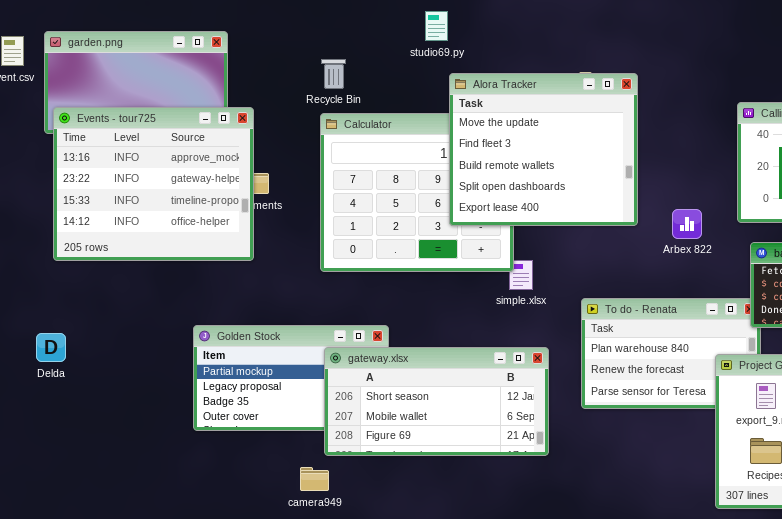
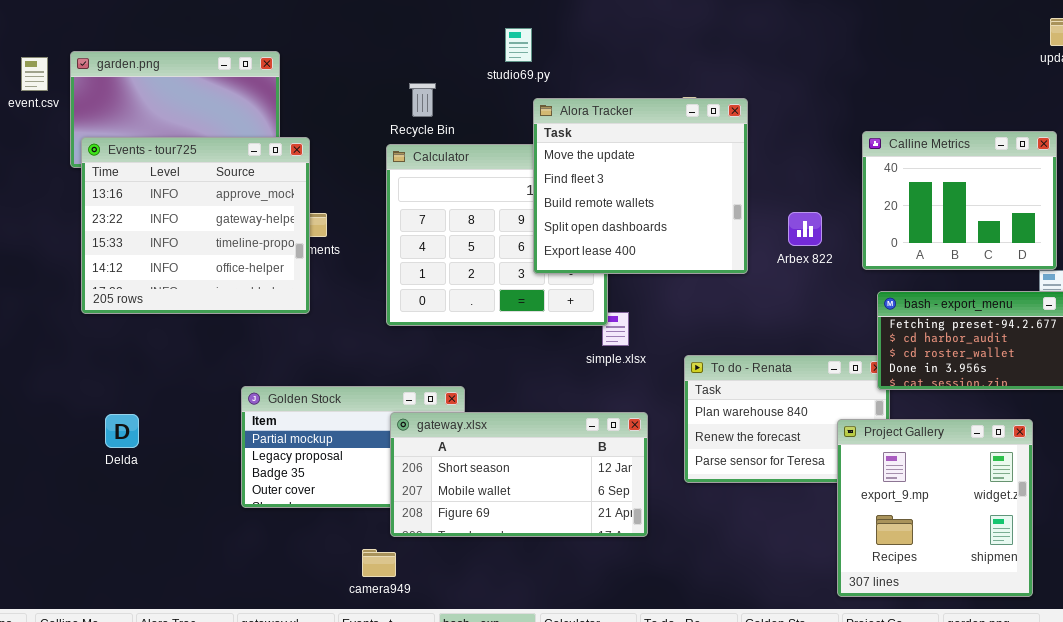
Recycle Bin: [321,59,346,89] -> [409,83,436,117], moved
Arbex 822: [672,209,702,239] -> [788,212,822,246], moved
Delda: [36,333,66,362] -> [105,414,139,448], moved

